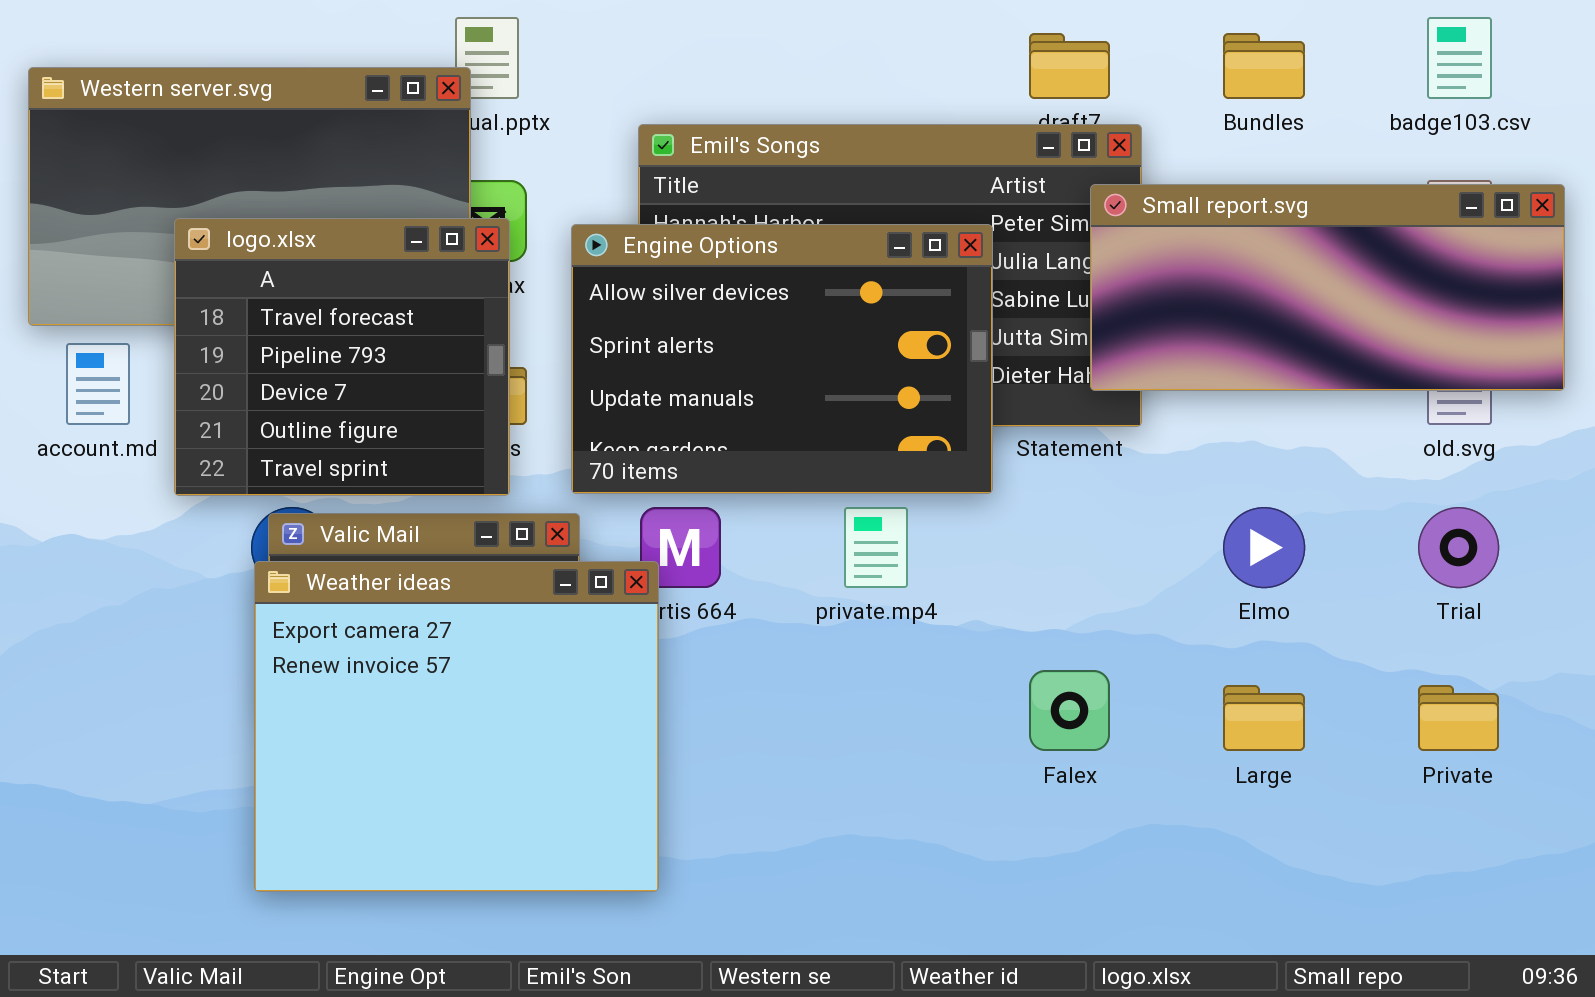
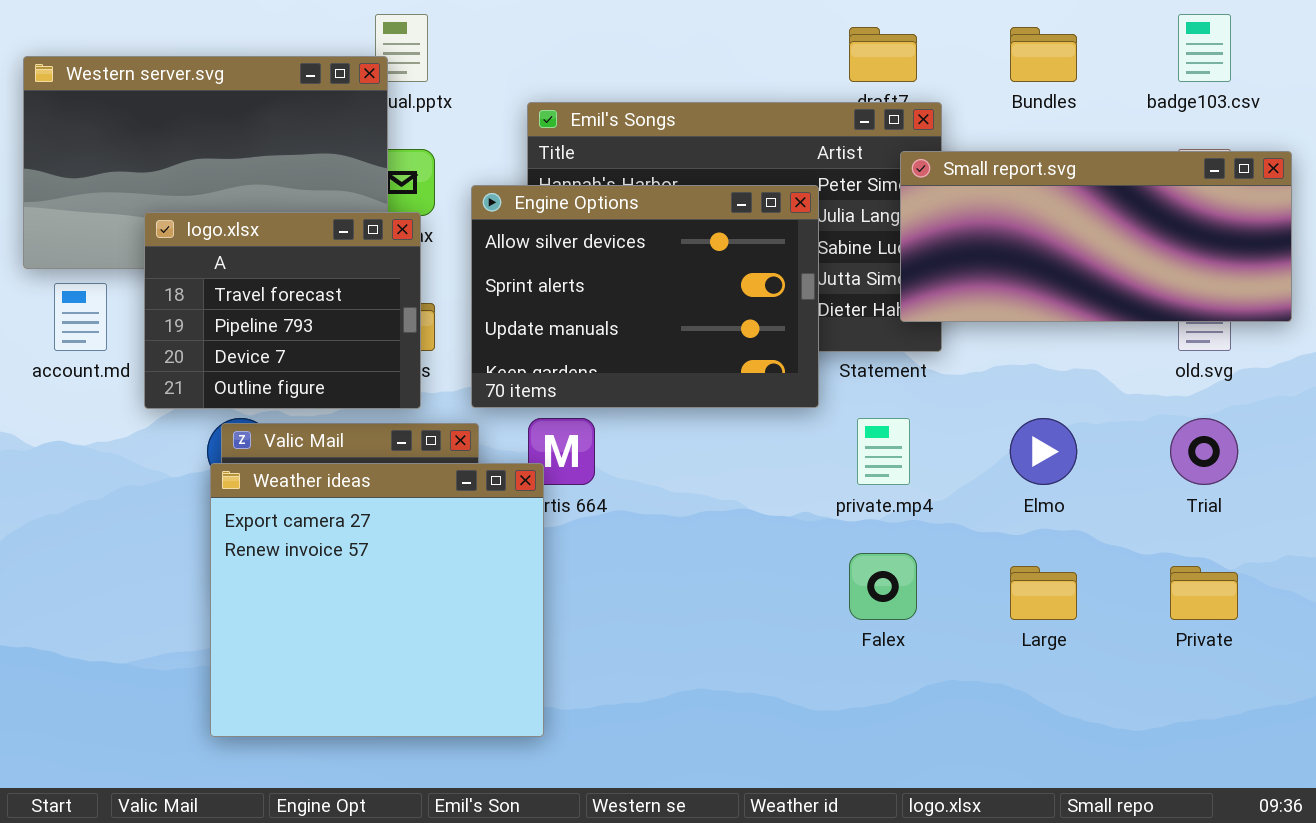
logo.xlsx: [174,218,510,496] -> [144,212,421,409], resized
private.mp4: [844,507,908,588] -> [857,418,910,485], moved

